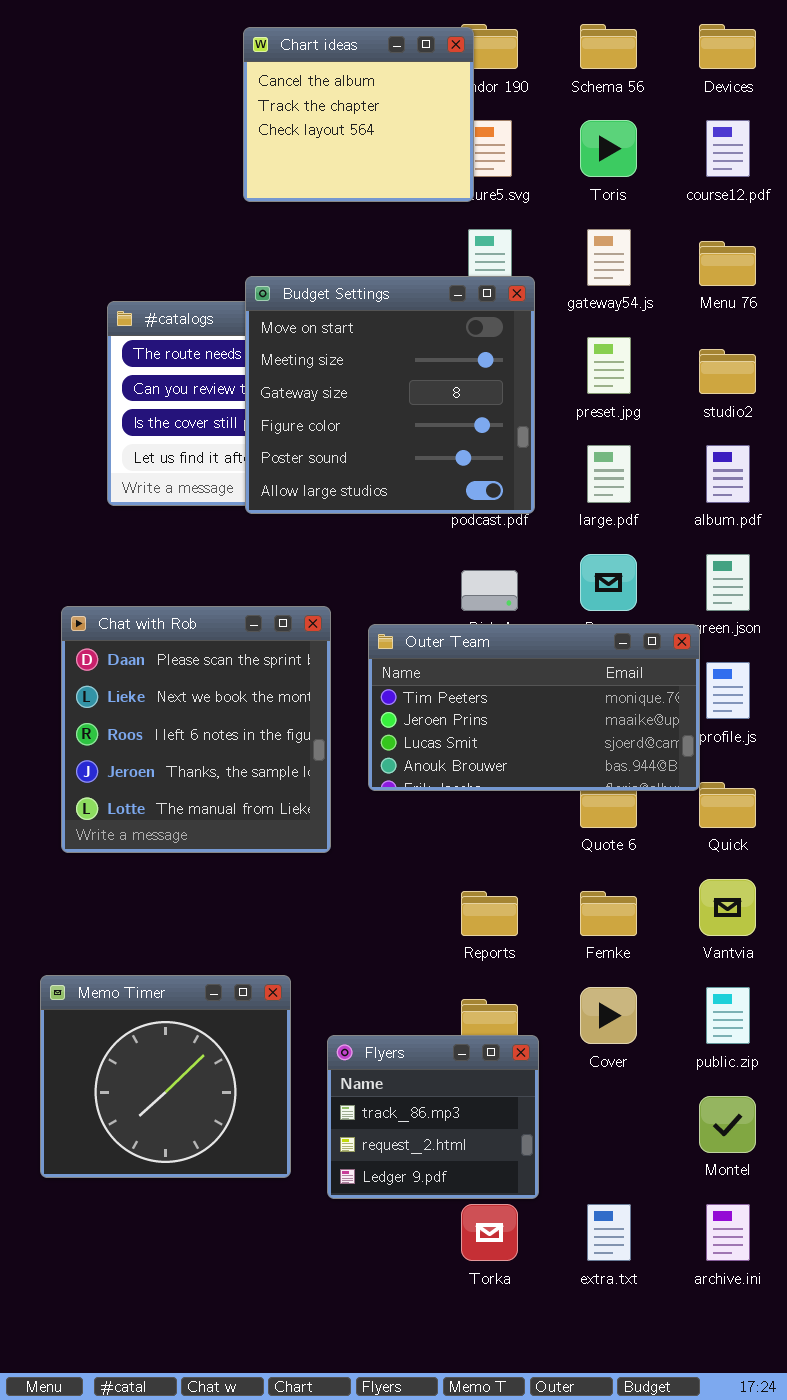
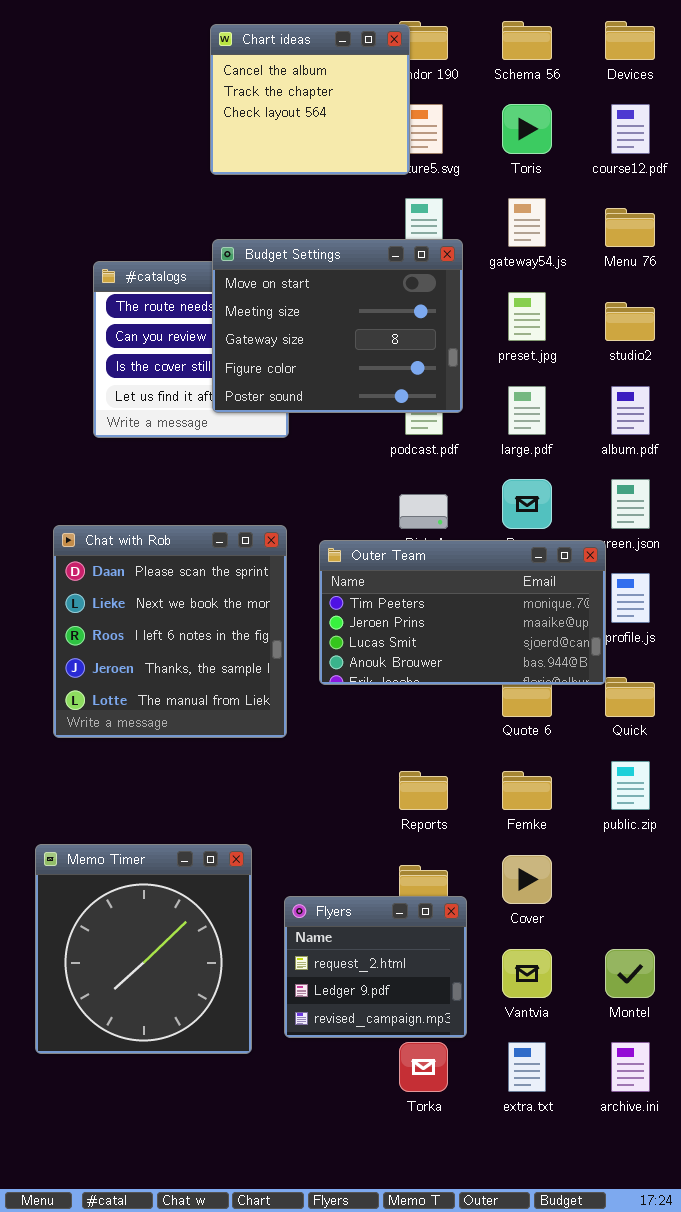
Budget Settings: [245,276,535,514] -> [212,239,463,413], resized
Vantvia: [699,879,756,936] -> [502,949,552,998], moved
Memo Timer: [40,975,291,1178] -> [35,844,252,1054], resized
public.zip: [706,987,750,1044] -> [611,761,650,810], moved
Flyers: [327,1035,539,1199] -> [284,896,467,1038], scrolled down 1 row

